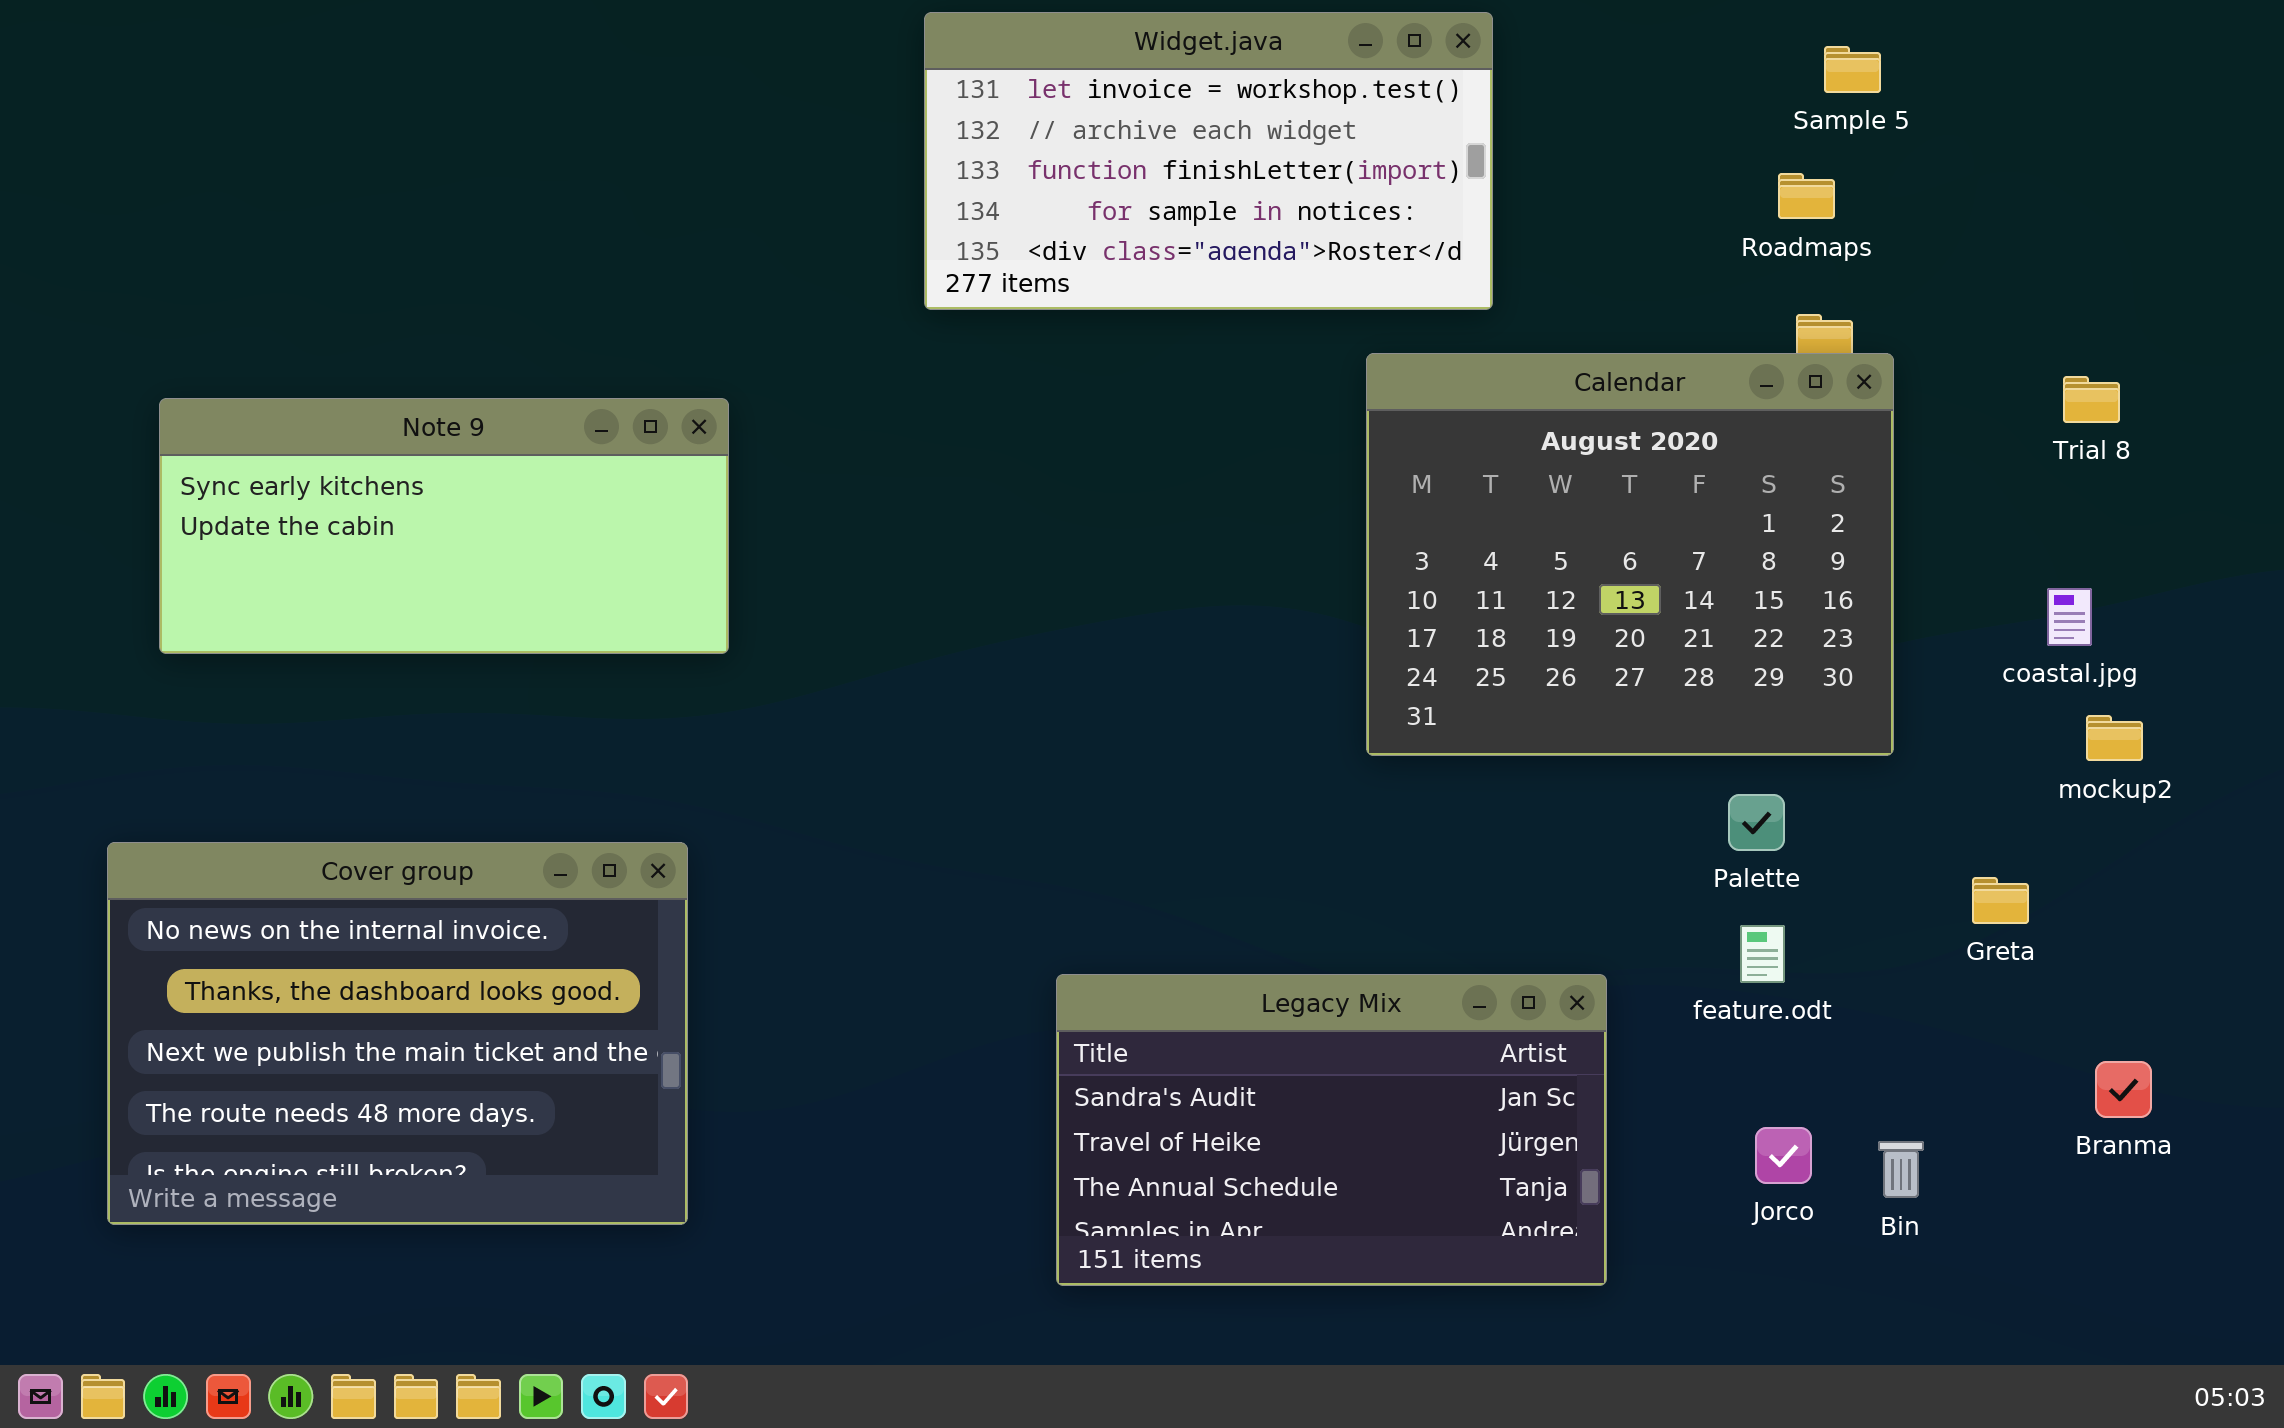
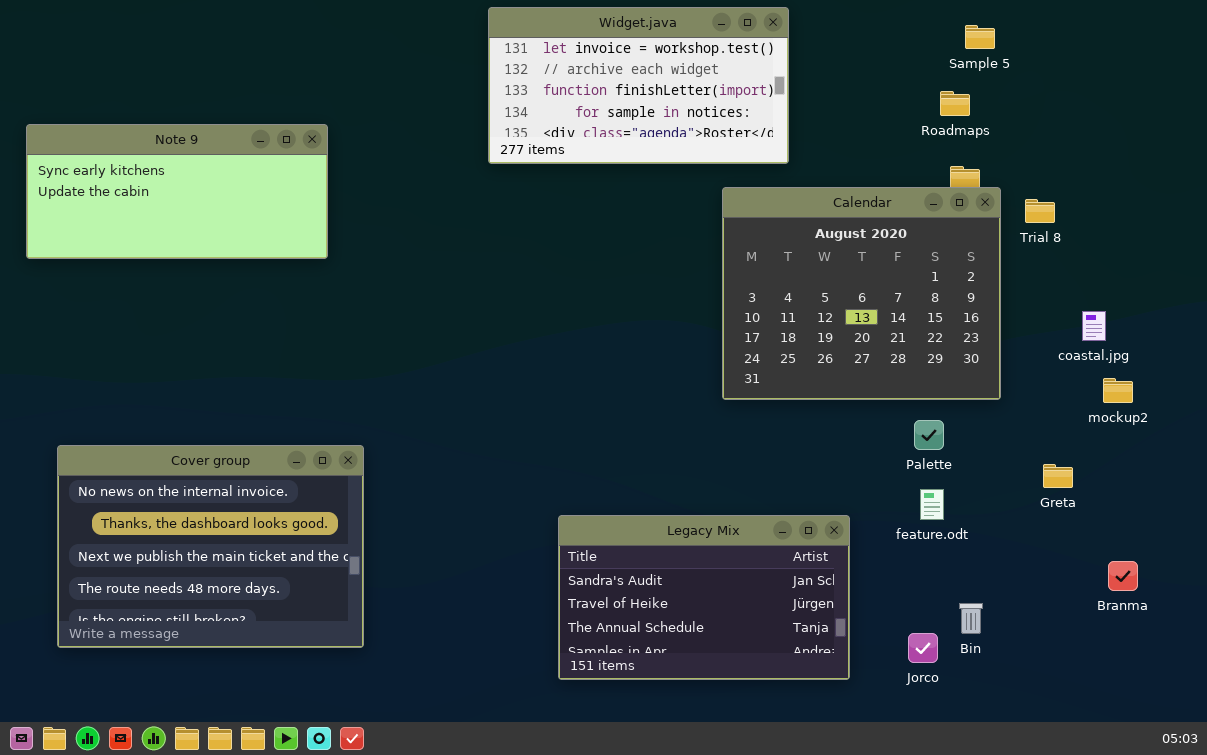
Trial 8: [2063,376,2120,423] -> [1025,199,1055,223], moved
Note 9: [159,398,729,654] -> [26,124,328,259], moved
Jorco: [1755,1127,1812,1184] -> [908,633,938,663], moved
Bin: [1878,1141,1924,1198] -> [959,603,983,634], moved

